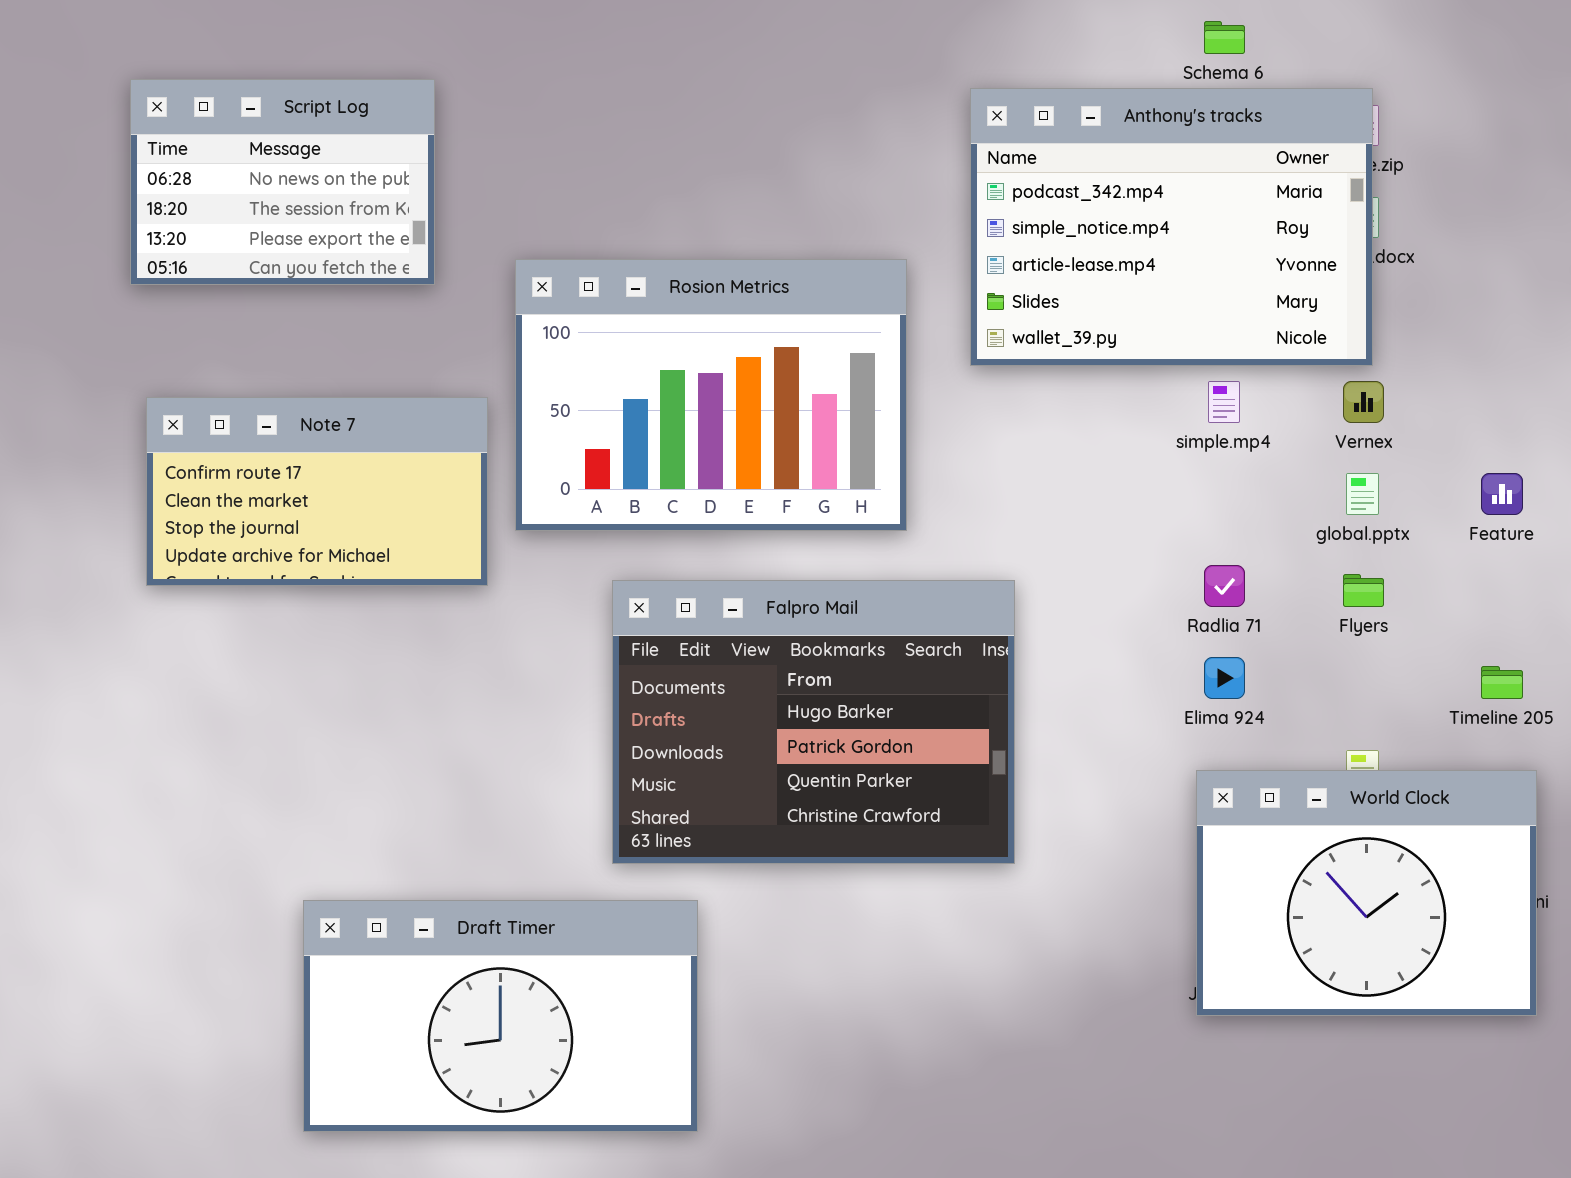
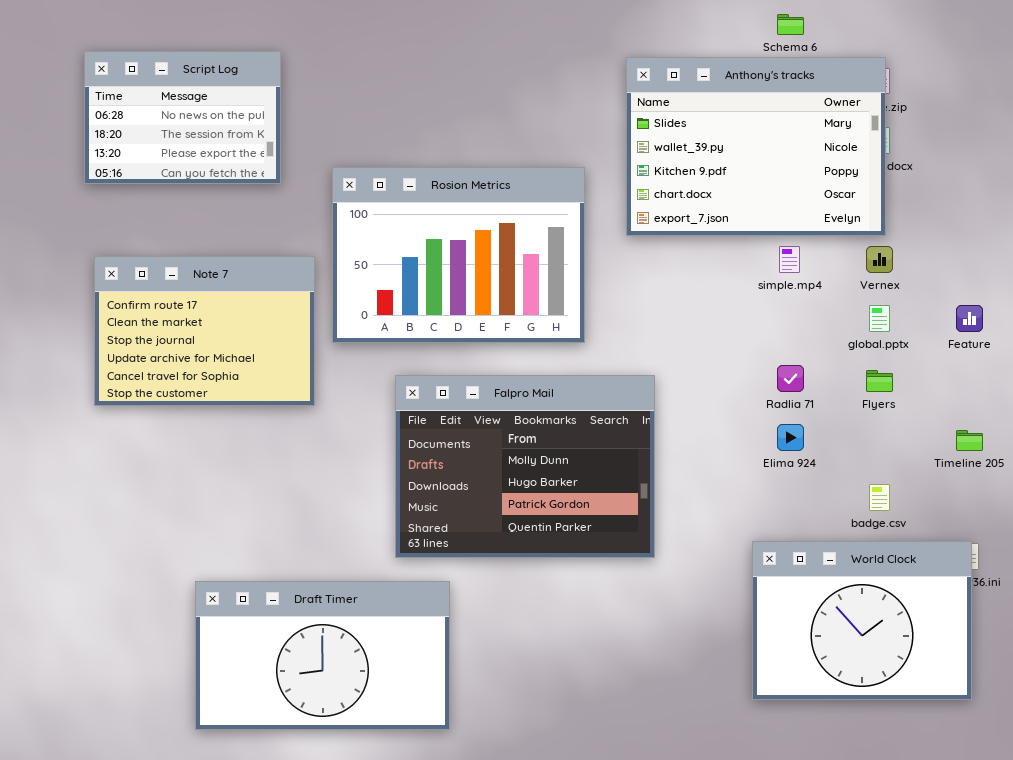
Anthony's tracks: [970,88,1373,366] -> [626,57,886,236], scrolled down 3 rows
Note 7: [146,397,488,586] -> [94,256,315,406], resized
Falpro Mail: [612,580,1015,864] -> [395,375,655,558], scrolled up 1 row
World Clock: [1196,770,1537,1016] -> [752,541,972,700], moved

